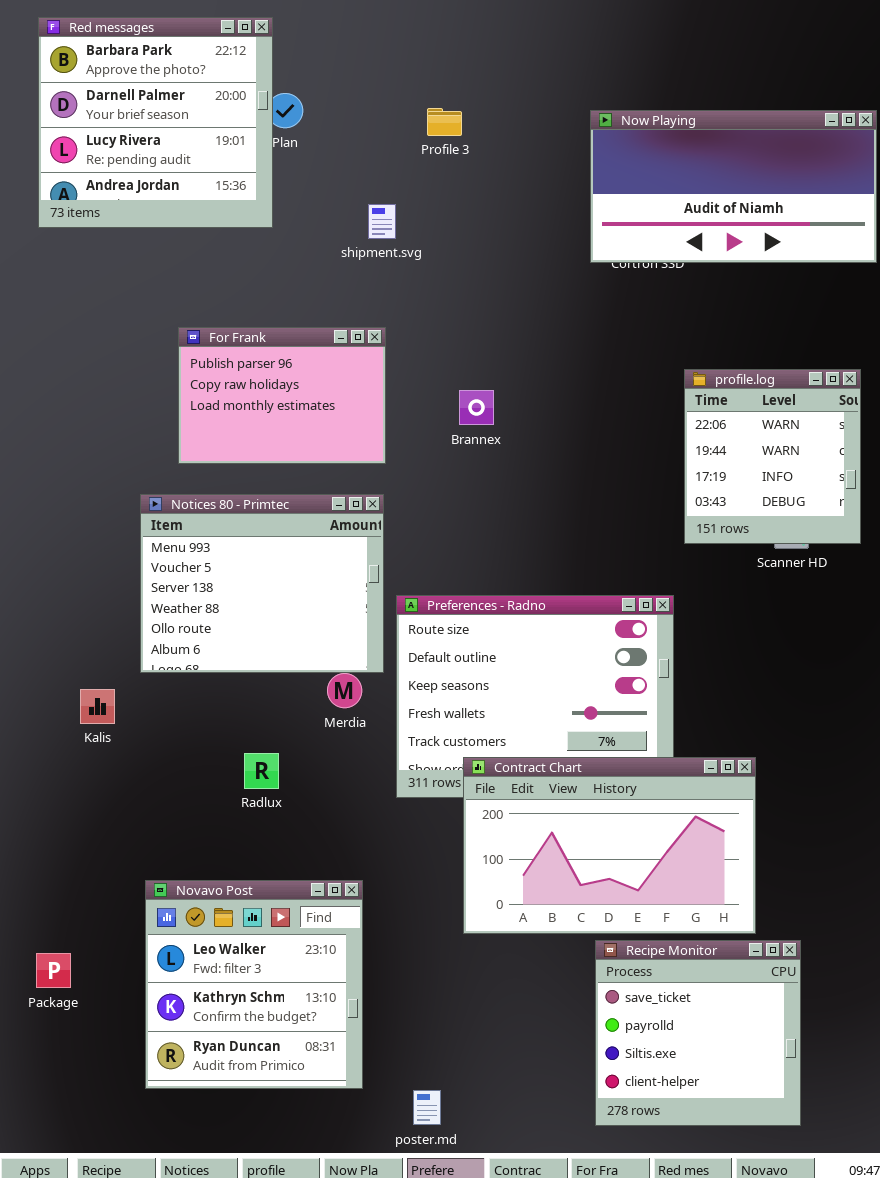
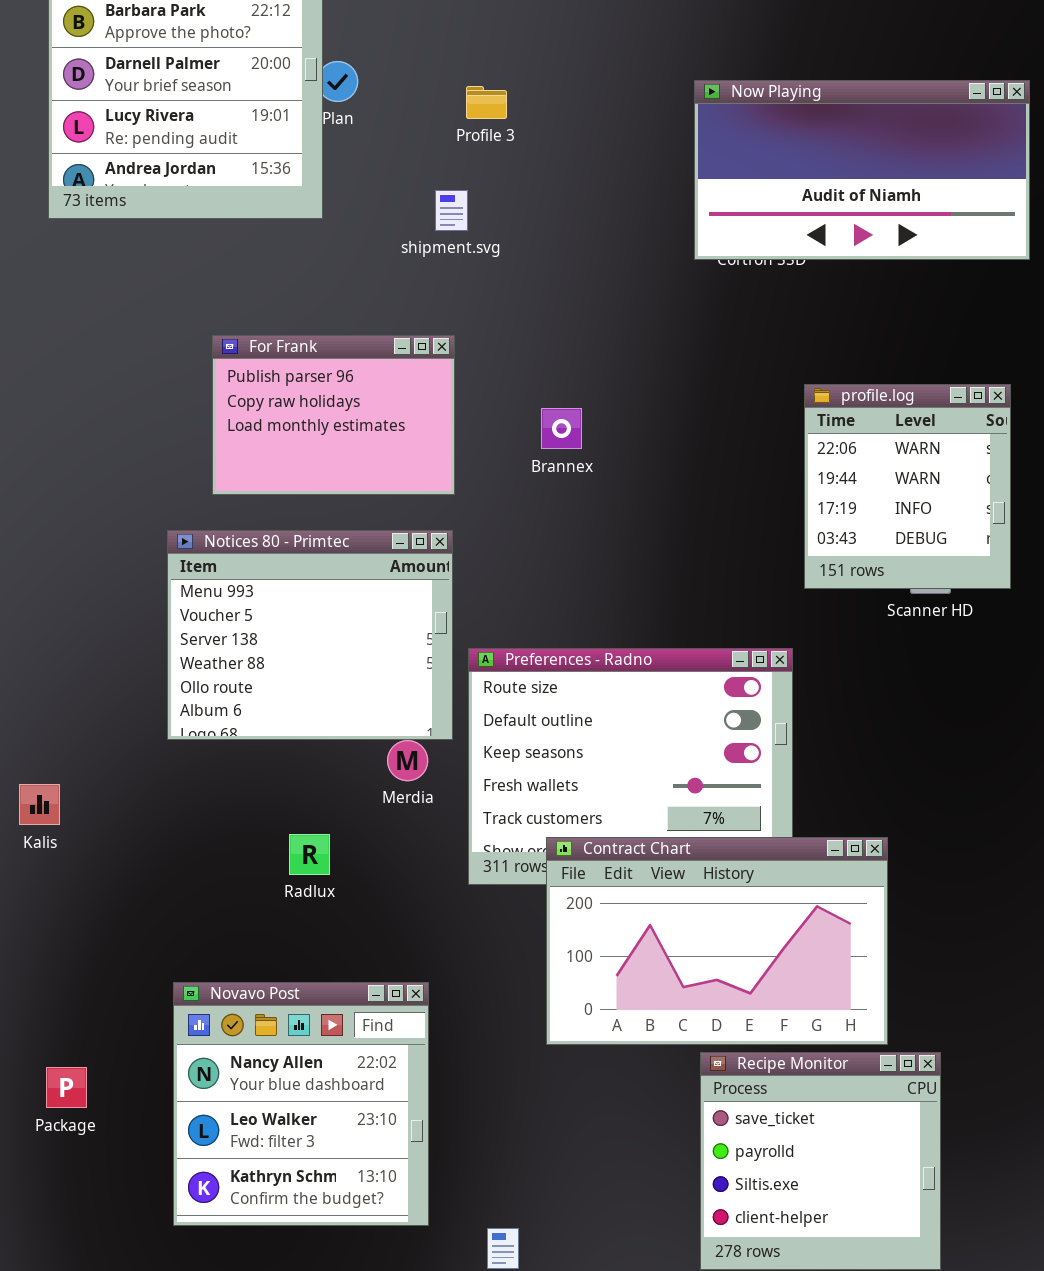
Profile 3: [427,108,462,136] -> [466,86,507,119], moved
Kalis: [80,689,115,724] -> [19,784,60,825], moved
Novavo Post: [145,880,363,1089] -> [173,982,429,1226], scrolled up 1 row

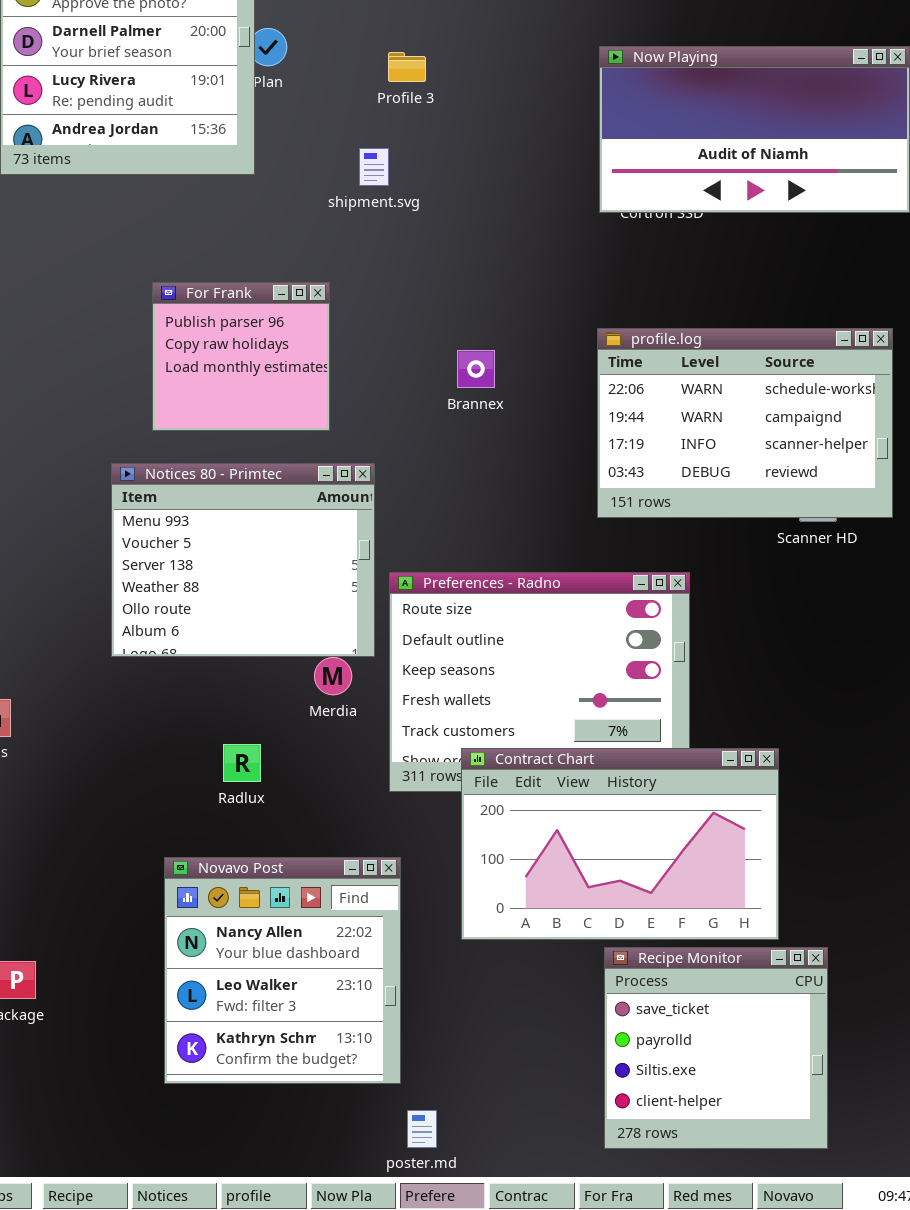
For Frank: [212,335,455,495] -> [152,282,330,431], resized
profile.log: [804,384,1011,589] -> [597,328,893,518], resized
Novavo Post: [173,982,429,1226] -> [164,857,401,1084], moved

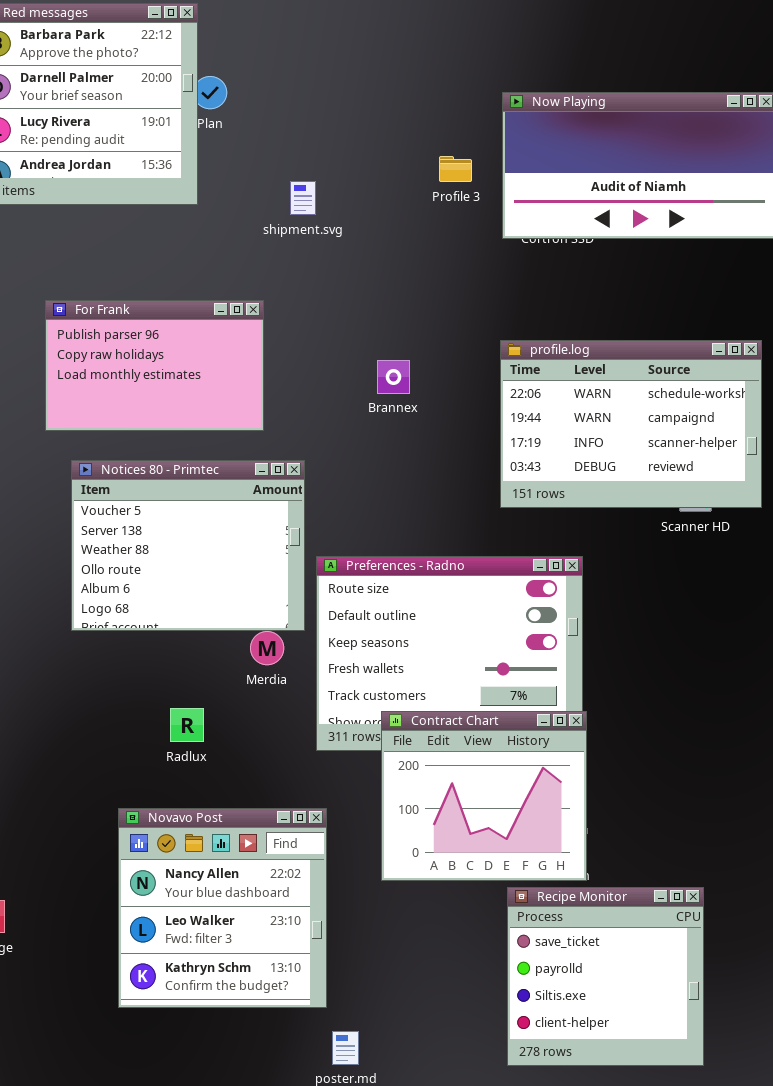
Profile 3: [388,52,426,82] -> [439,156,472,182], moved
For Frank: [152,282,330,431] -> [45,300,264,431], resized
Notices 80 - Primtec: [111,463,375,657] -> [71,460,305,631], scrolled down 1 row
Contract Chart: [461,748,779,940] -> [381,711,587,881], resized

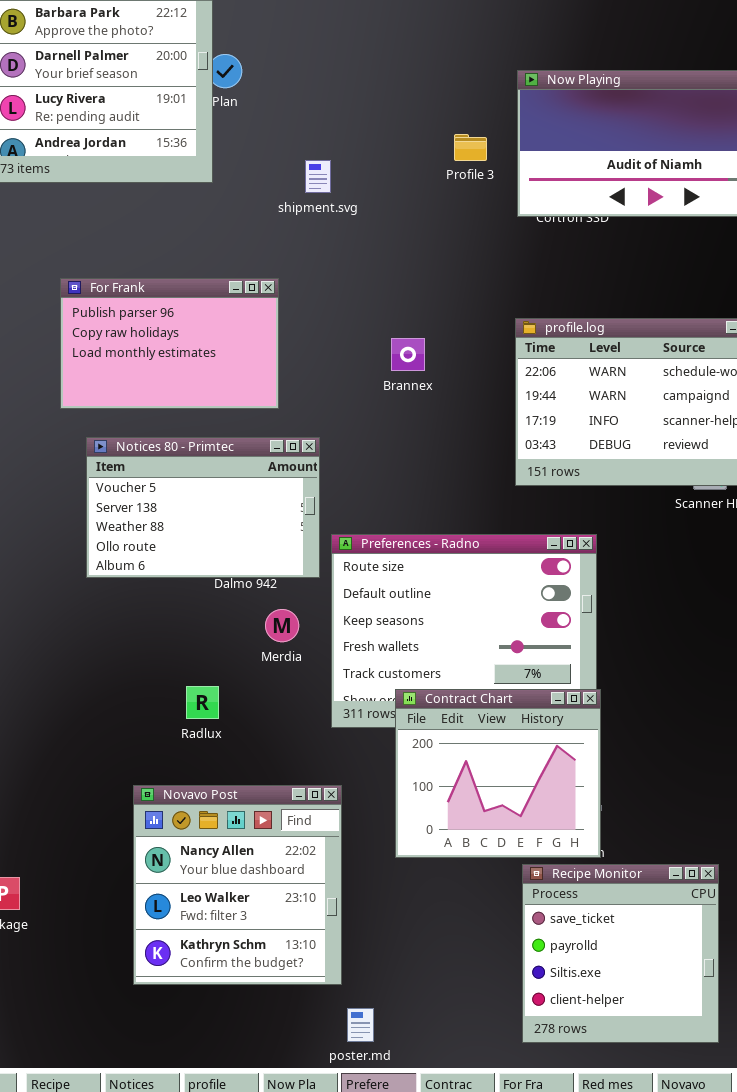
Notices 80 - Primtec: [71,460,305,631] -> [86,437,320,578], resized

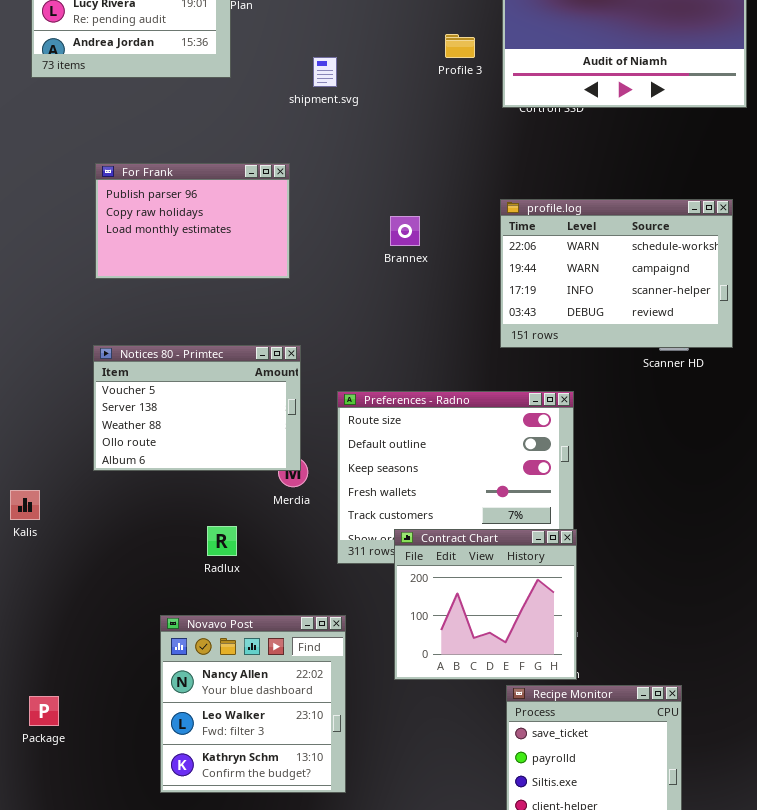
Notices 80 - Primtec: [86,437,320,578] -> [93,345,301,471], moved

